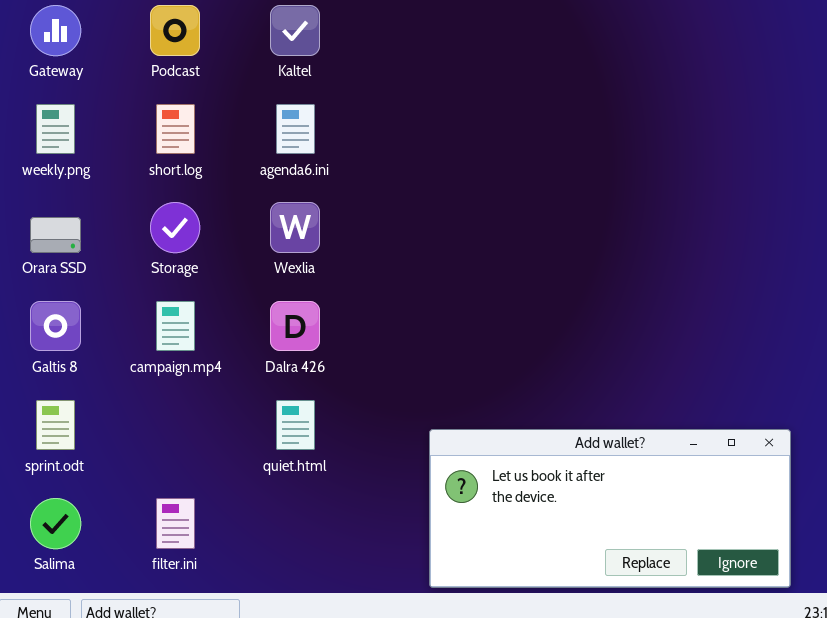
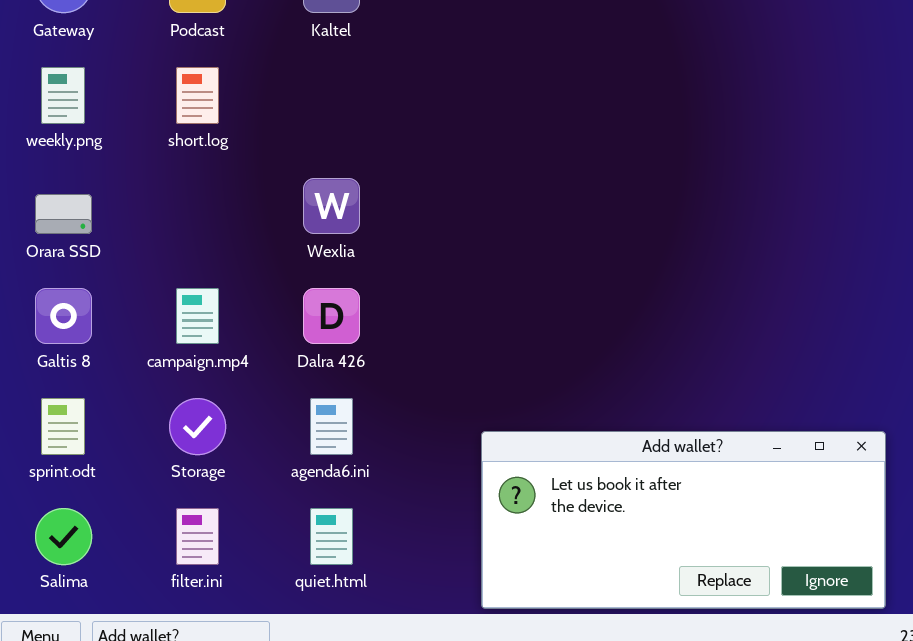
agenda6.ini: [276,104,315,154] -> [310,398,353,455], moved
Storage: [150,202,200,253] -> [169,398,226,455], moved
quiet.html: [276,400,315,450] -> [310,508,353,565], moved

